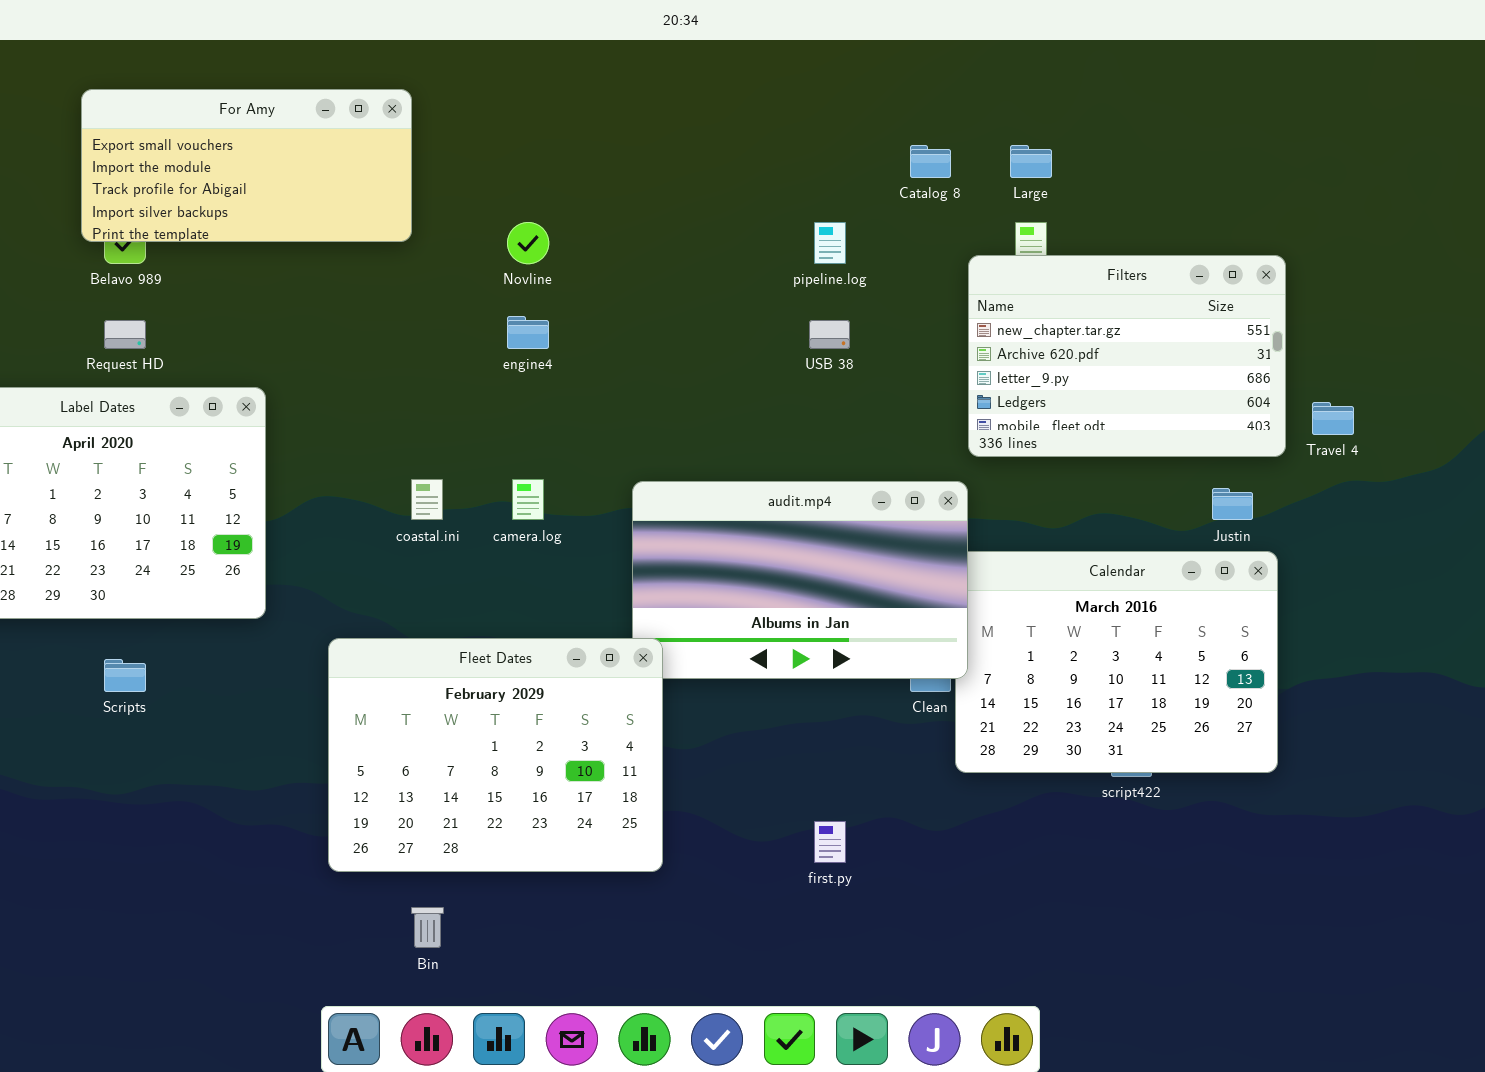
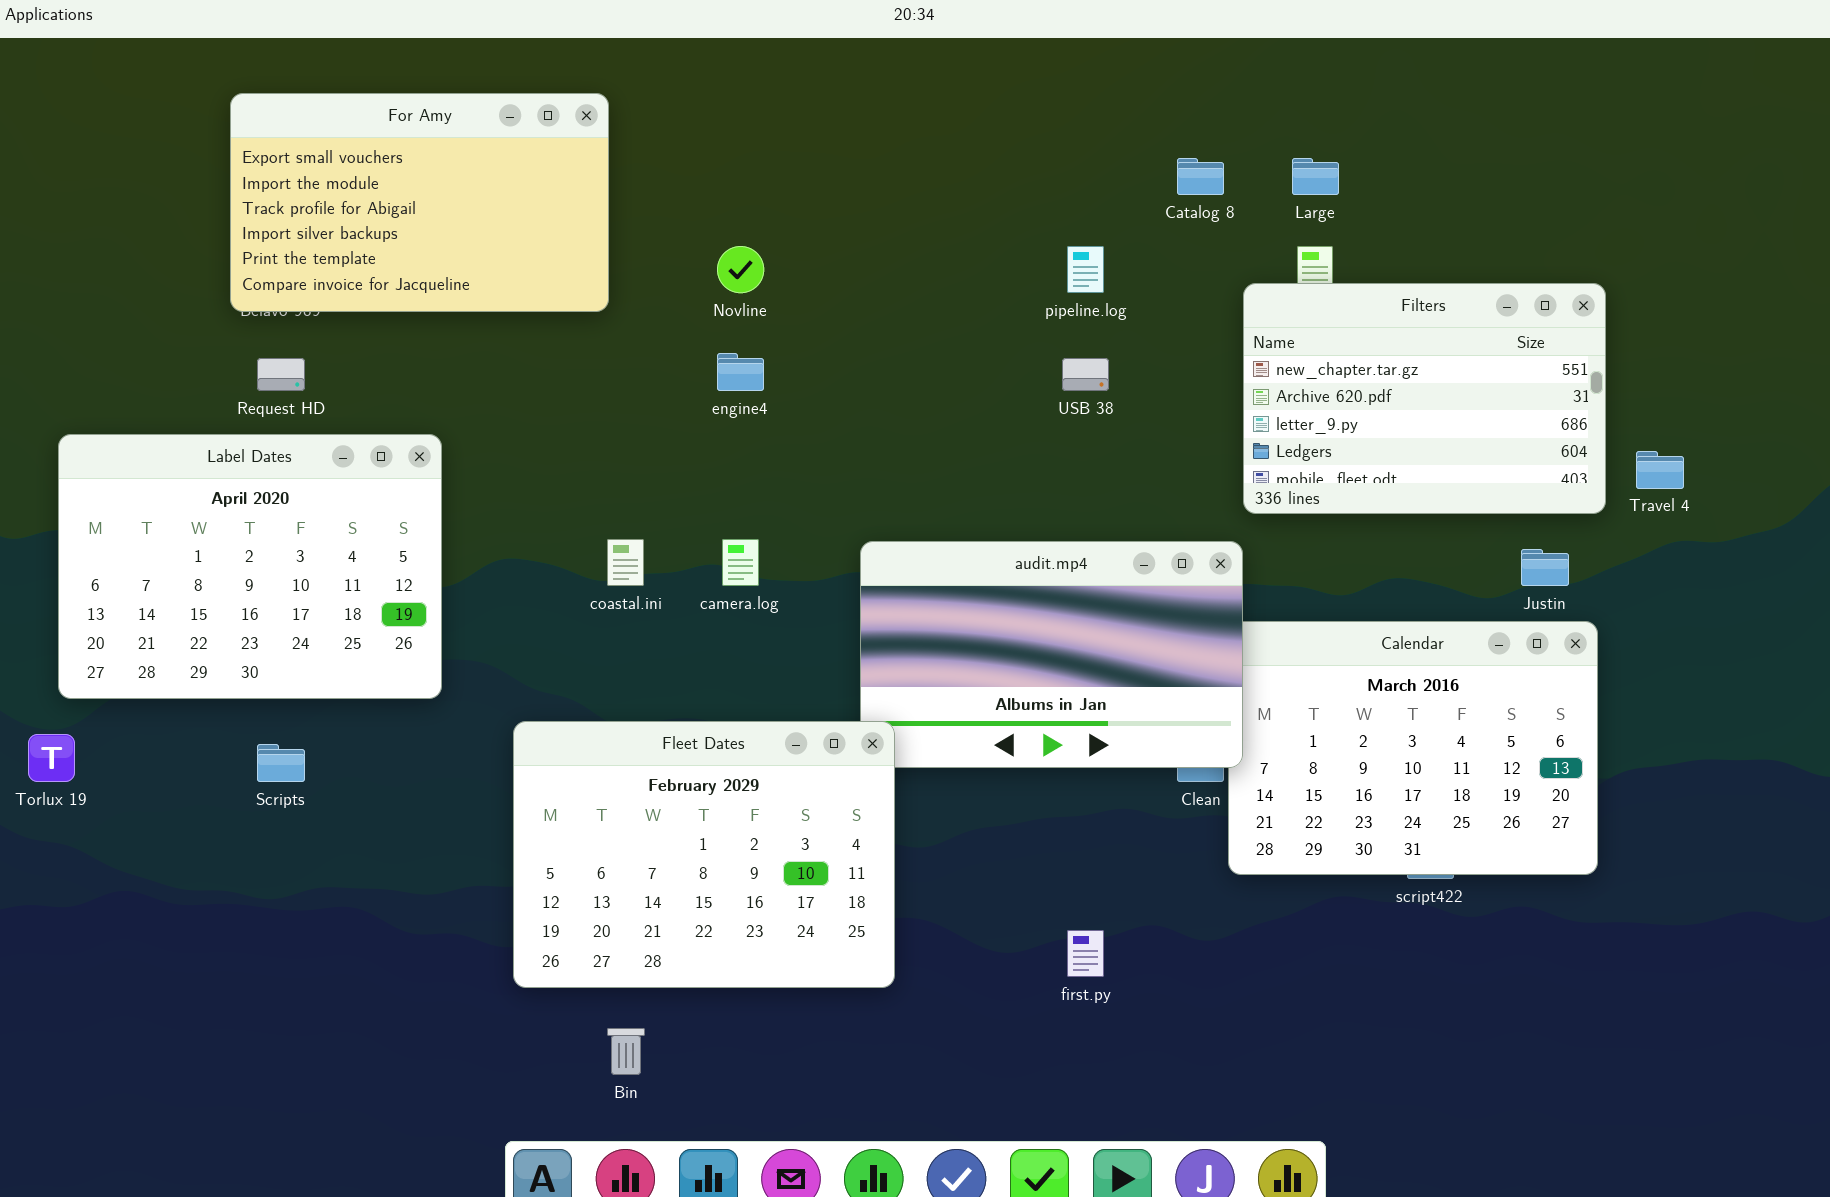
For Amy: [81,89,412,242] -> [230,93,609,312], resized

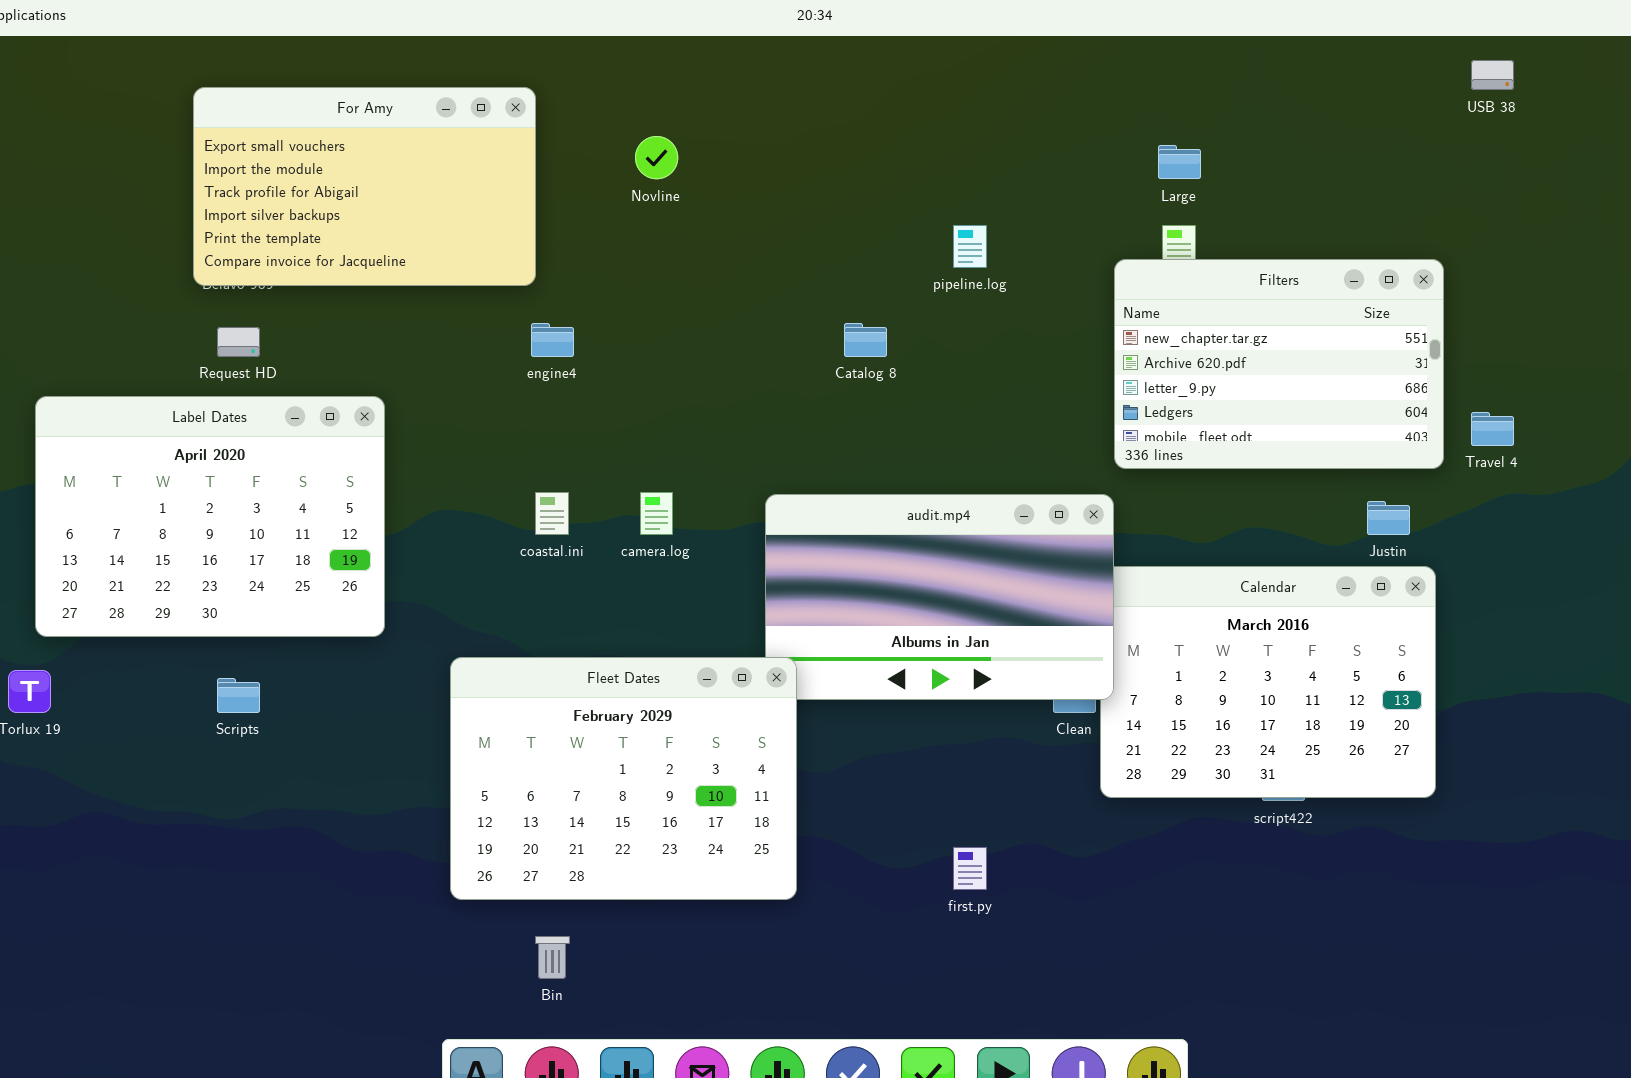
Catalog 8: [1177,158,1224,195] -> [844,323,887,357], moved
Novline: [717,246,764,293] -> [635,136,678,179], moved
engine4: [717,353,764,391] -> [531,323,574,357], moved
USB 38: [1062,358,1109,391] -> [1471,60,1514,90], moved

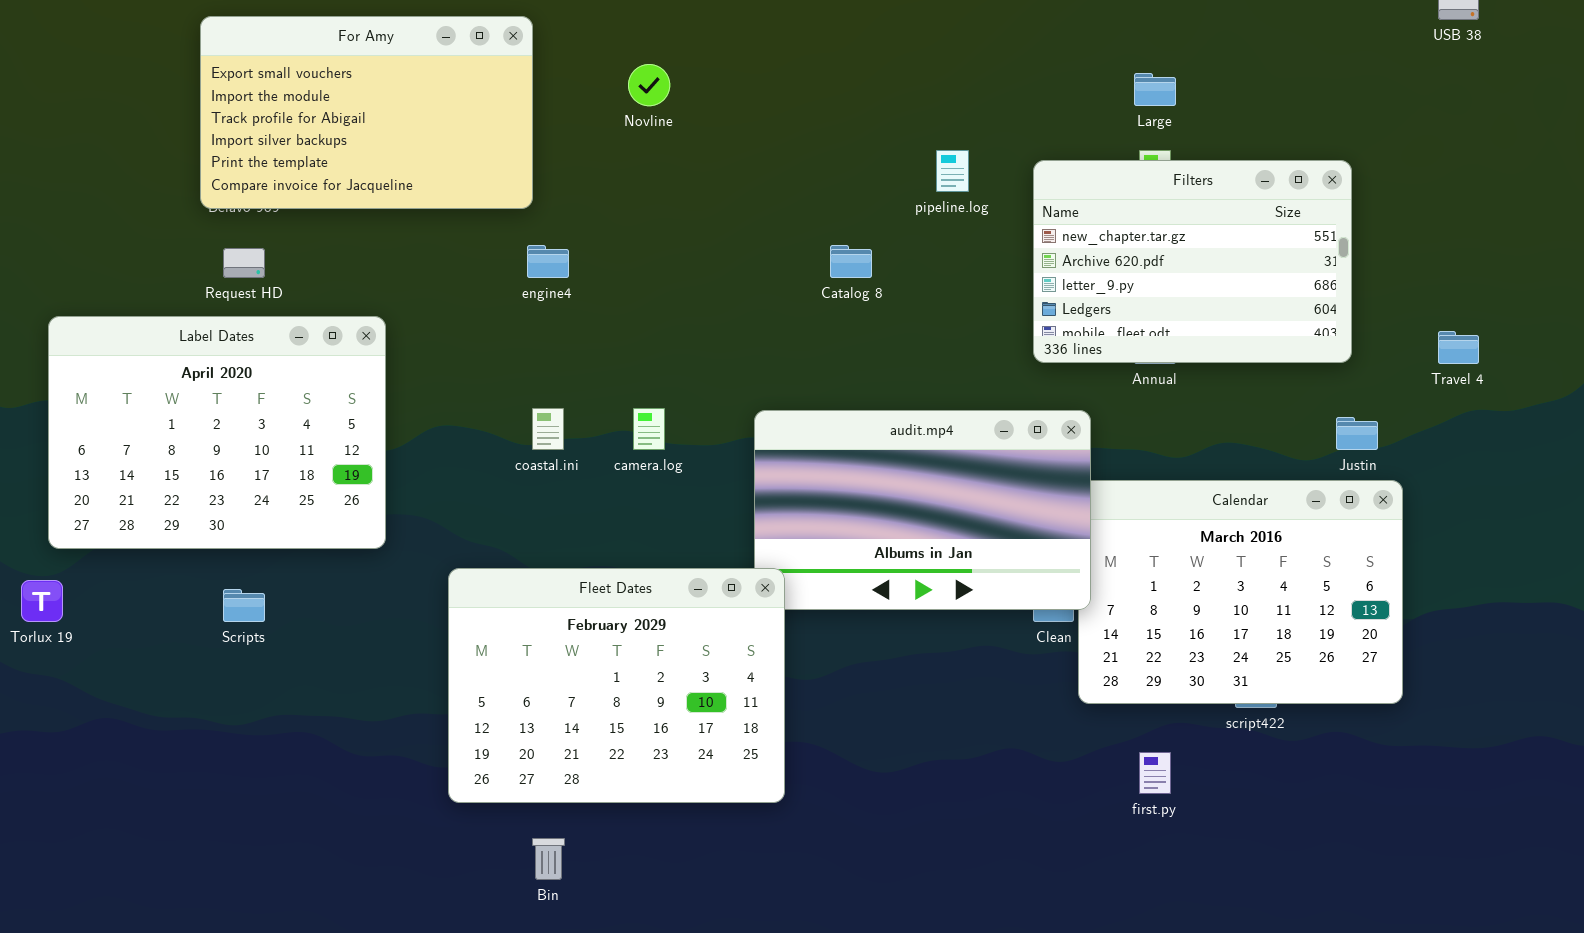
Filters: [1114,259,1444,469] -> [1033,160,1352,363], moved
first.py: [953,847,987,890] -> [1139,752,1171,794], moved

